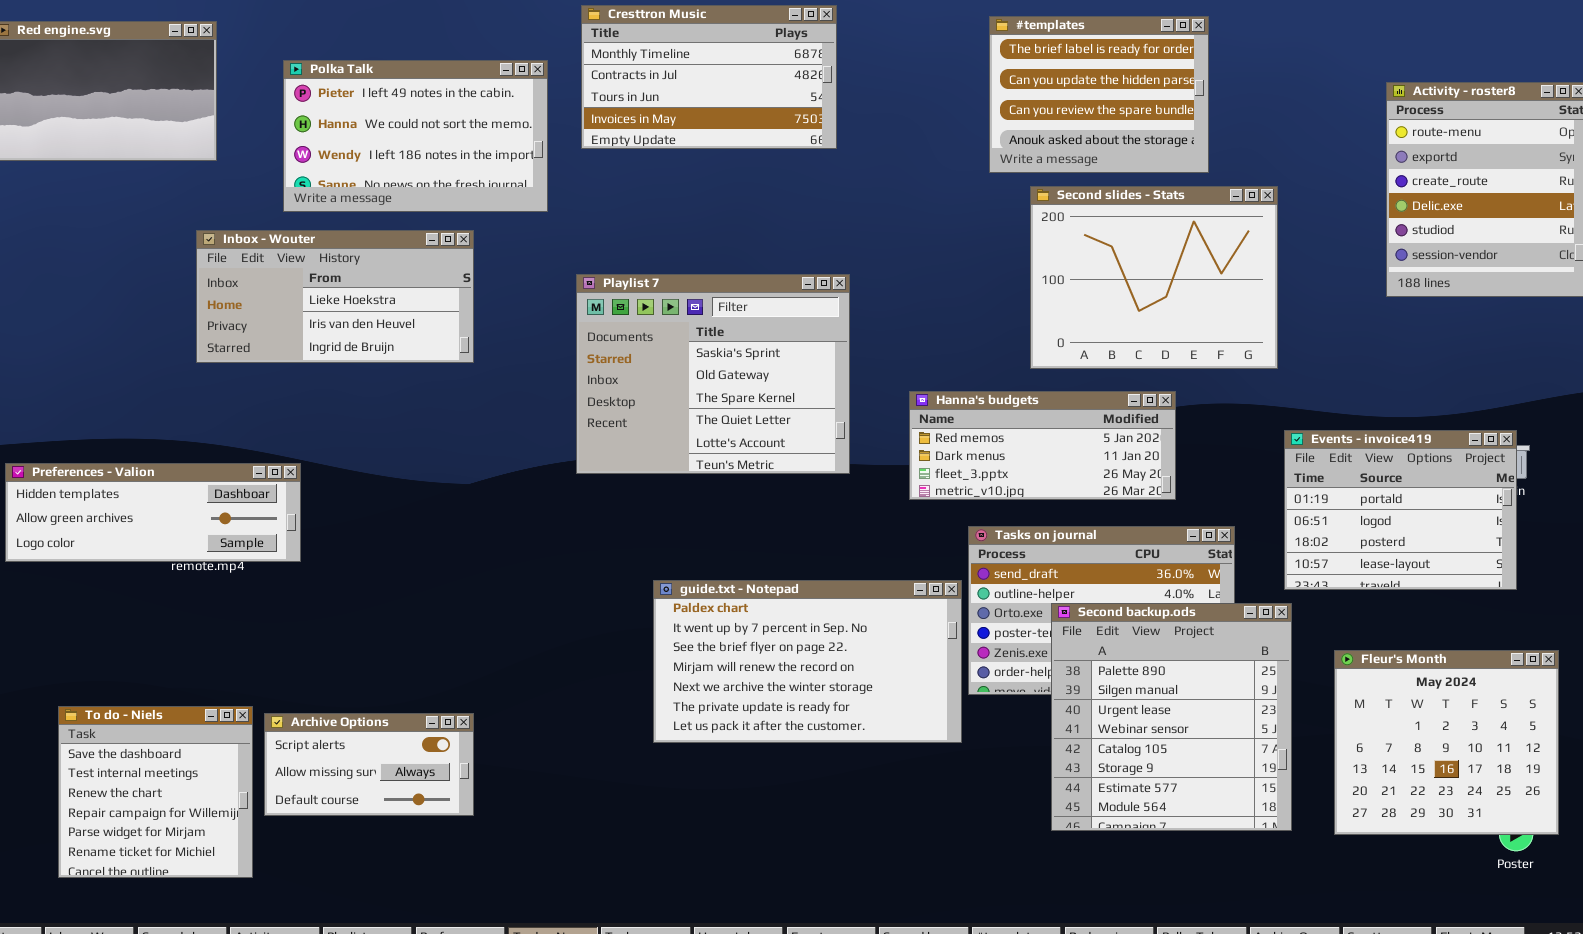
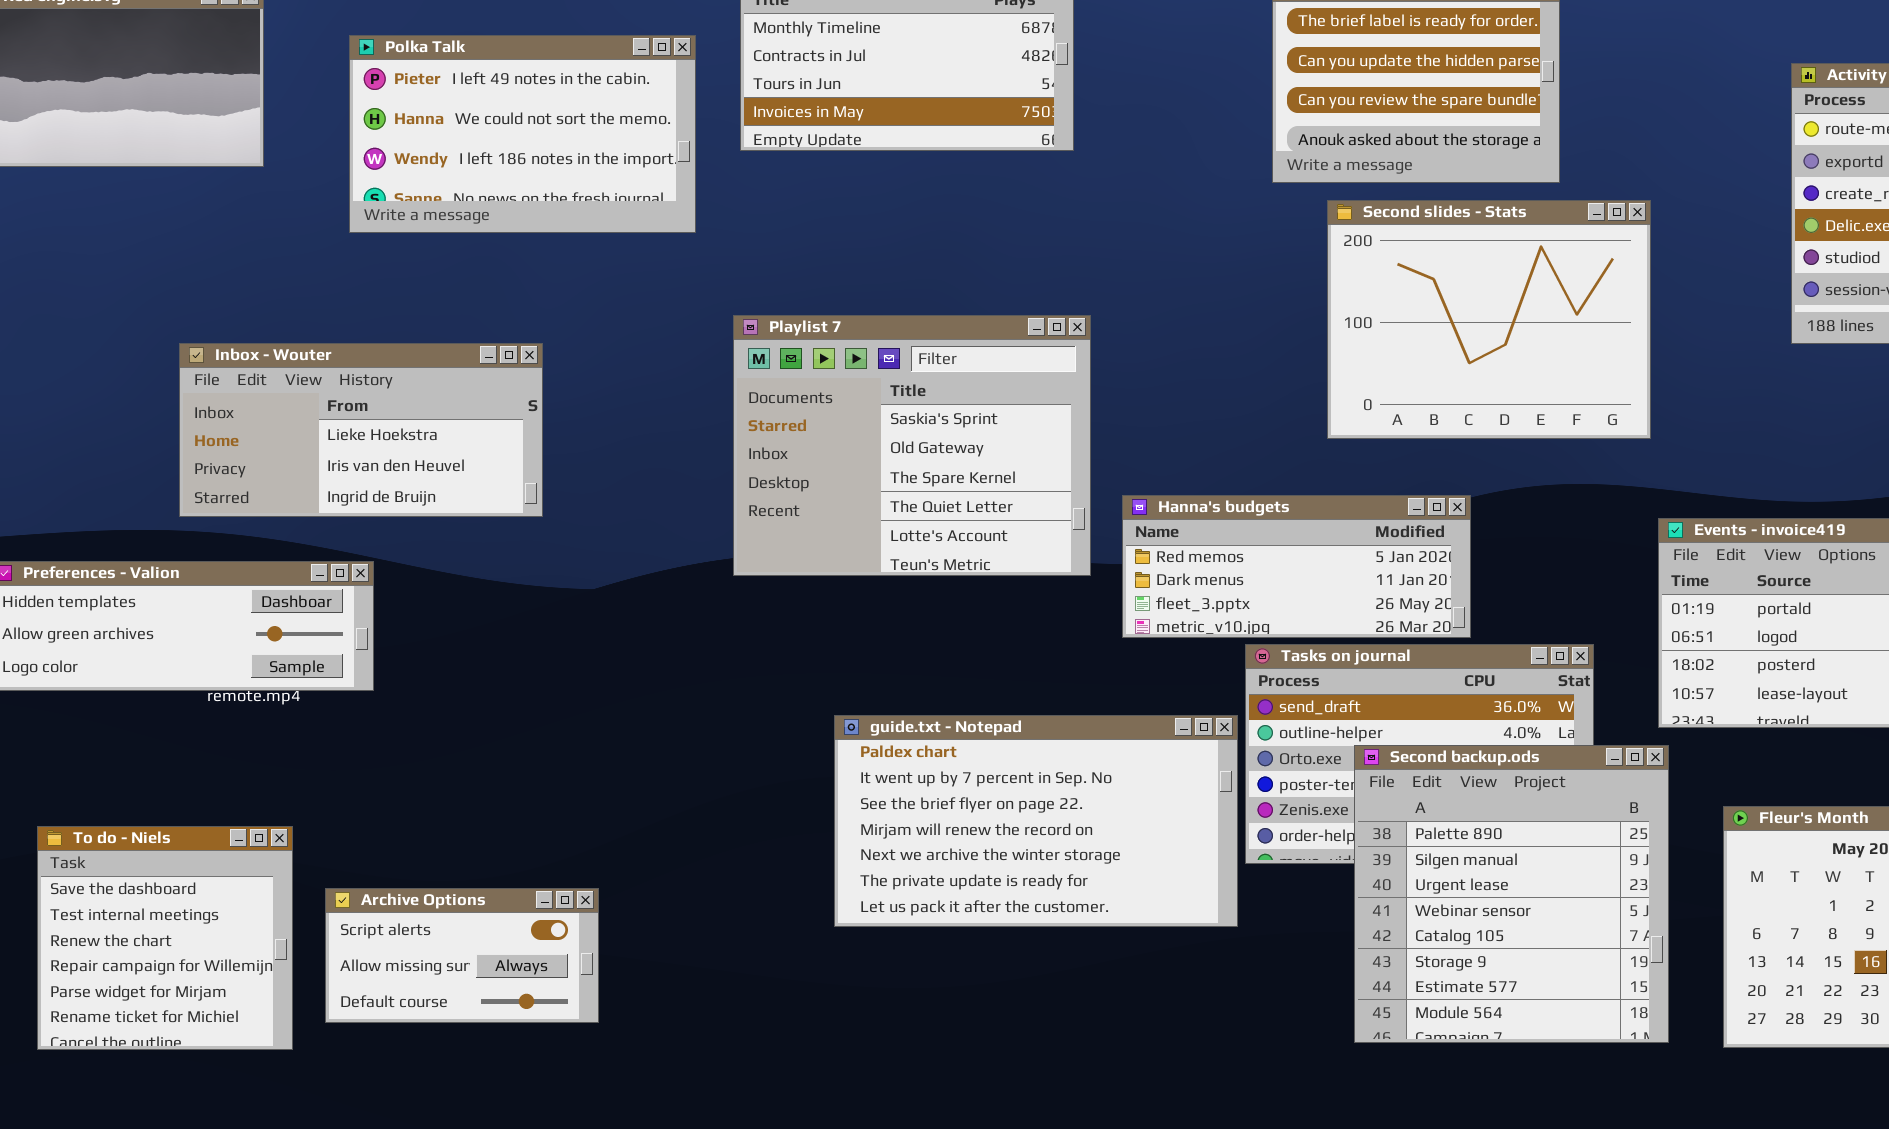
Inbox - Wouter: [196,230,474,363] -> [179,343,543,517], moved
Hanna's budgets: [909,391,1176,500] -> [1122,495,1471,638], moved
To do - Niels: [58,706,253,878] -> [37,826,293,1050], moved

